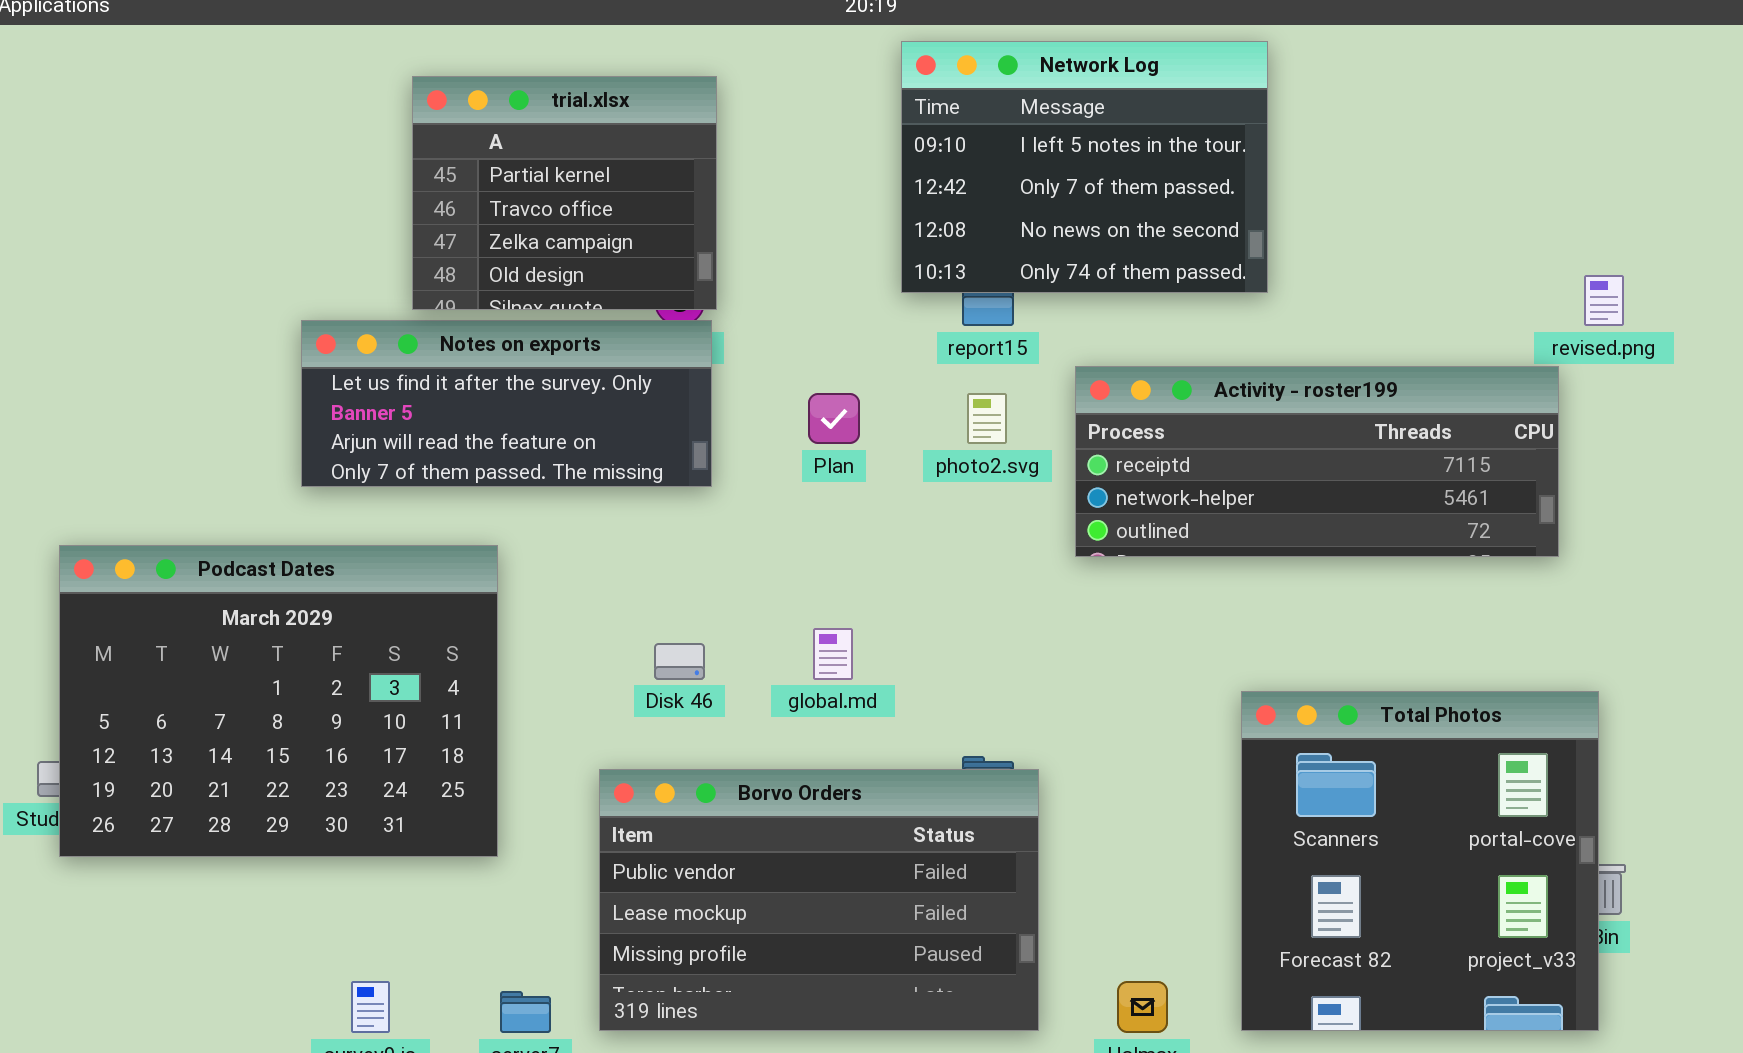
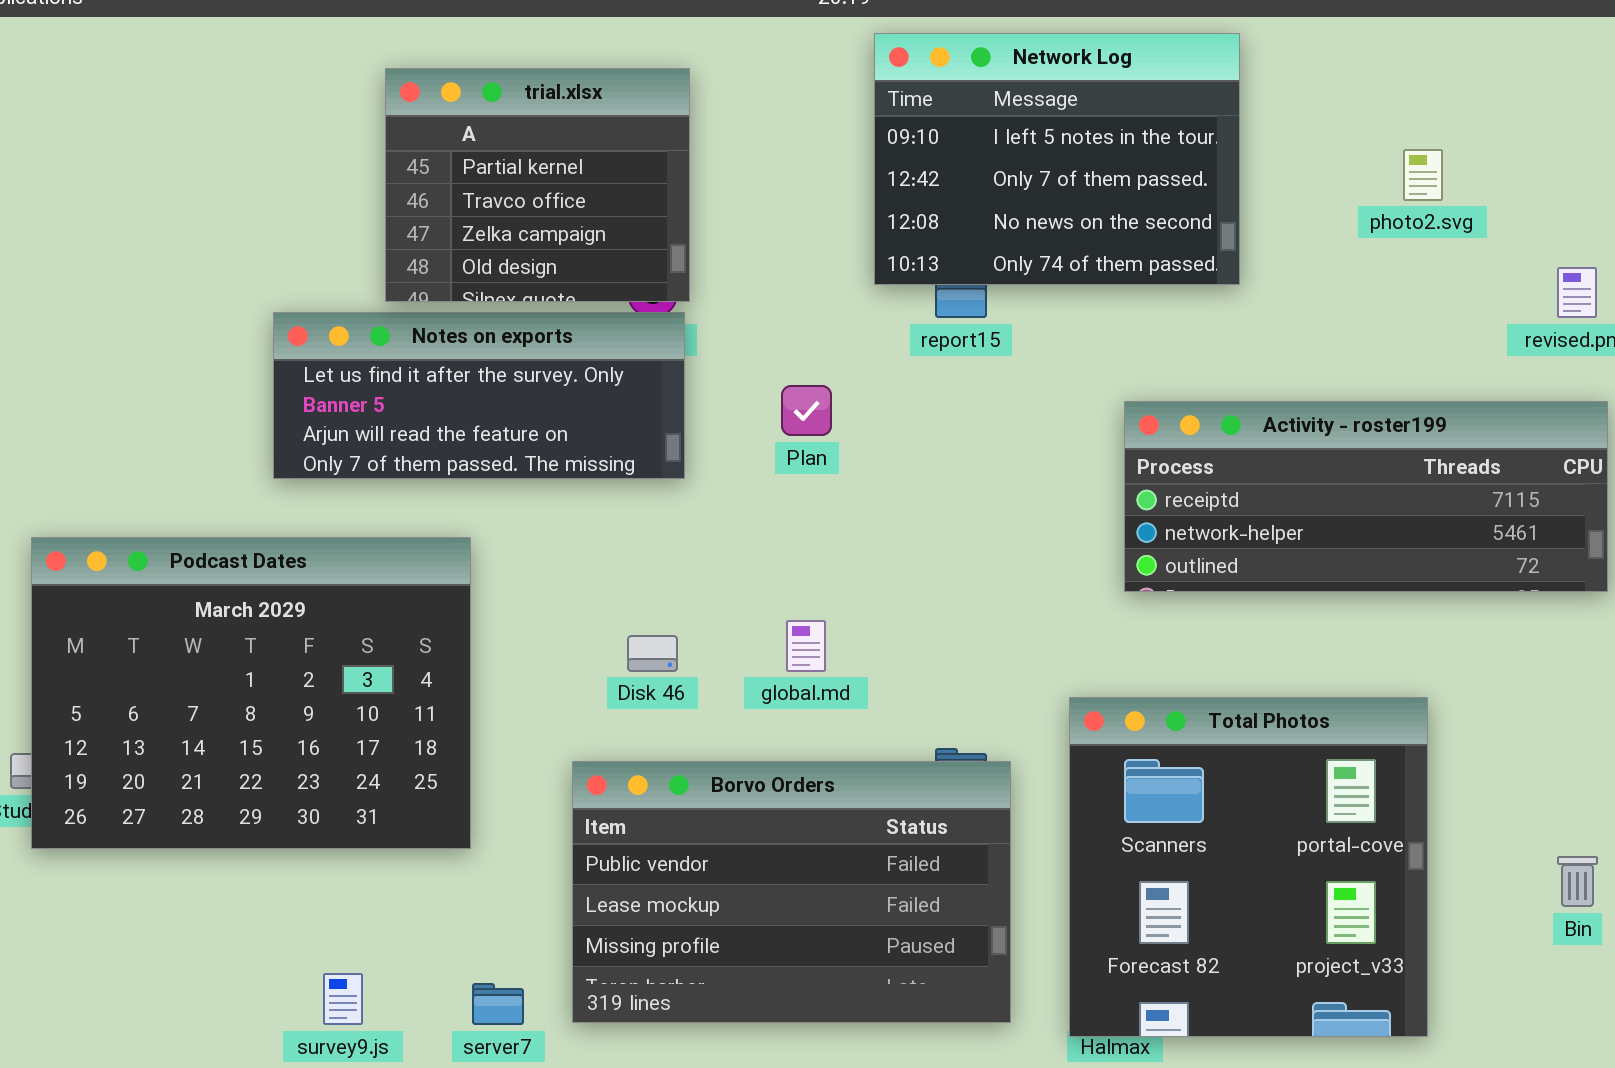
Activity - roster199: [1075,366,1559,557] -> [1124,401,1608,592], moved
photo2.svg: [967,393,1007,444] -> [1403,149,1443,201], moved
Total Photos: [1241,691,1599,1031] -> [1069,697,1428,1037], moved

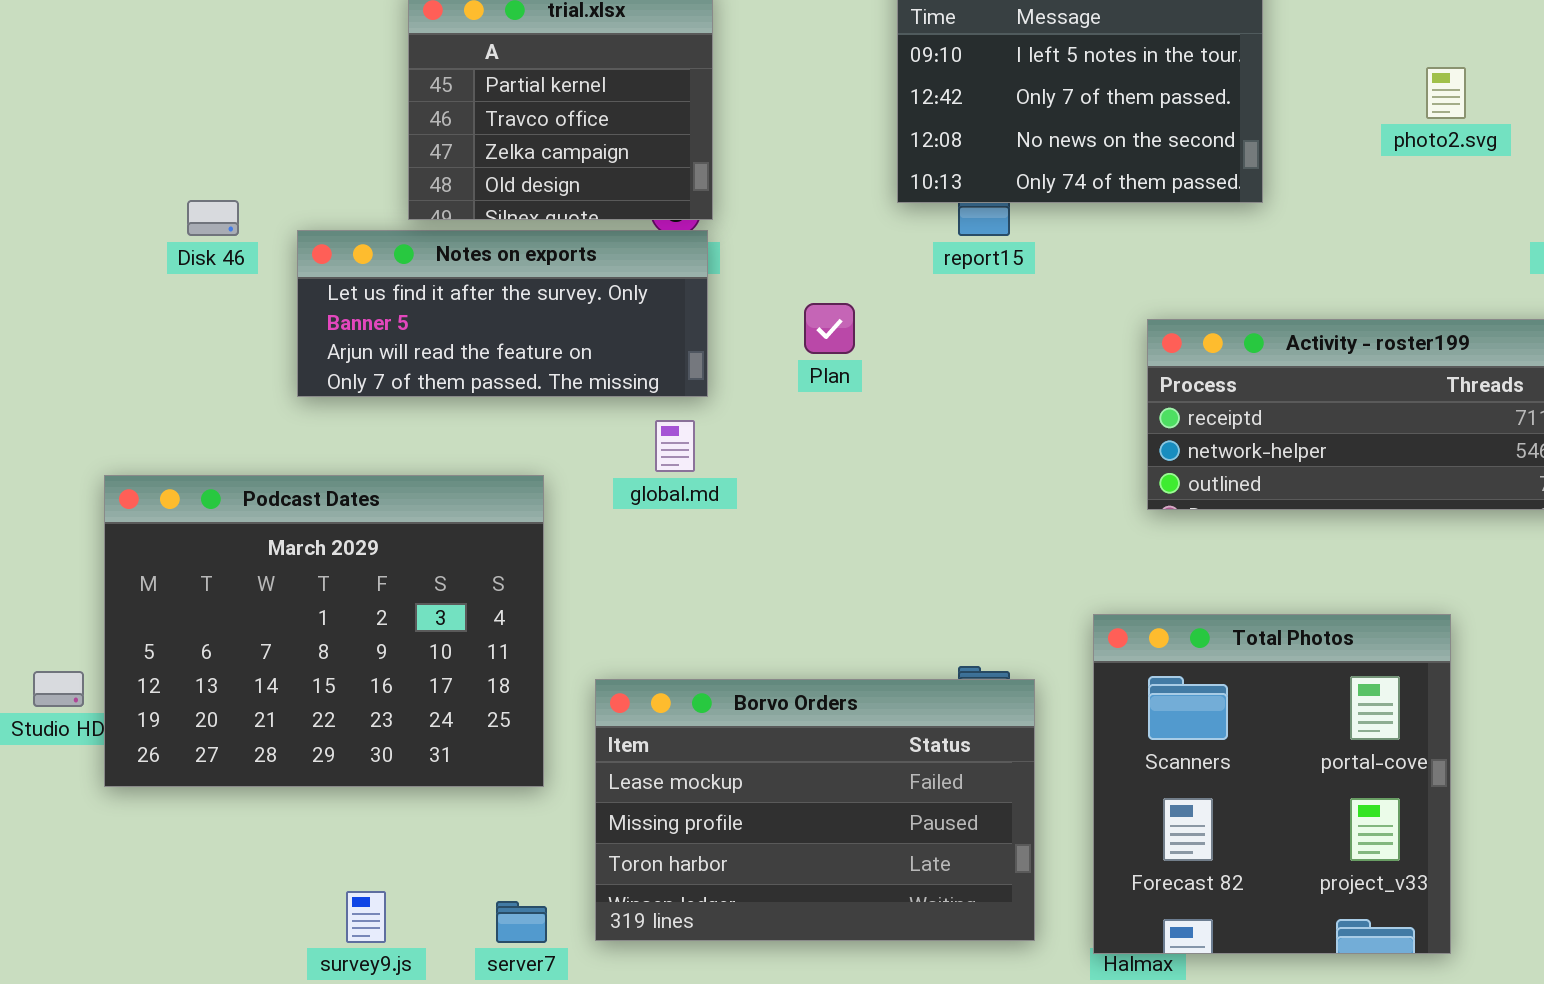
Podcast Dates: [31,537,471,849] -> [104,475,544,787], moved
global.md: [786,620,826,672] -> [655,420,695,472], moved
Disk 46: [627,635,678,672] -> [187,200,239,236], moved
Borvo Orders: [572,761,1011,1023] -> [595,679,1035,941], scrolled down 1 row

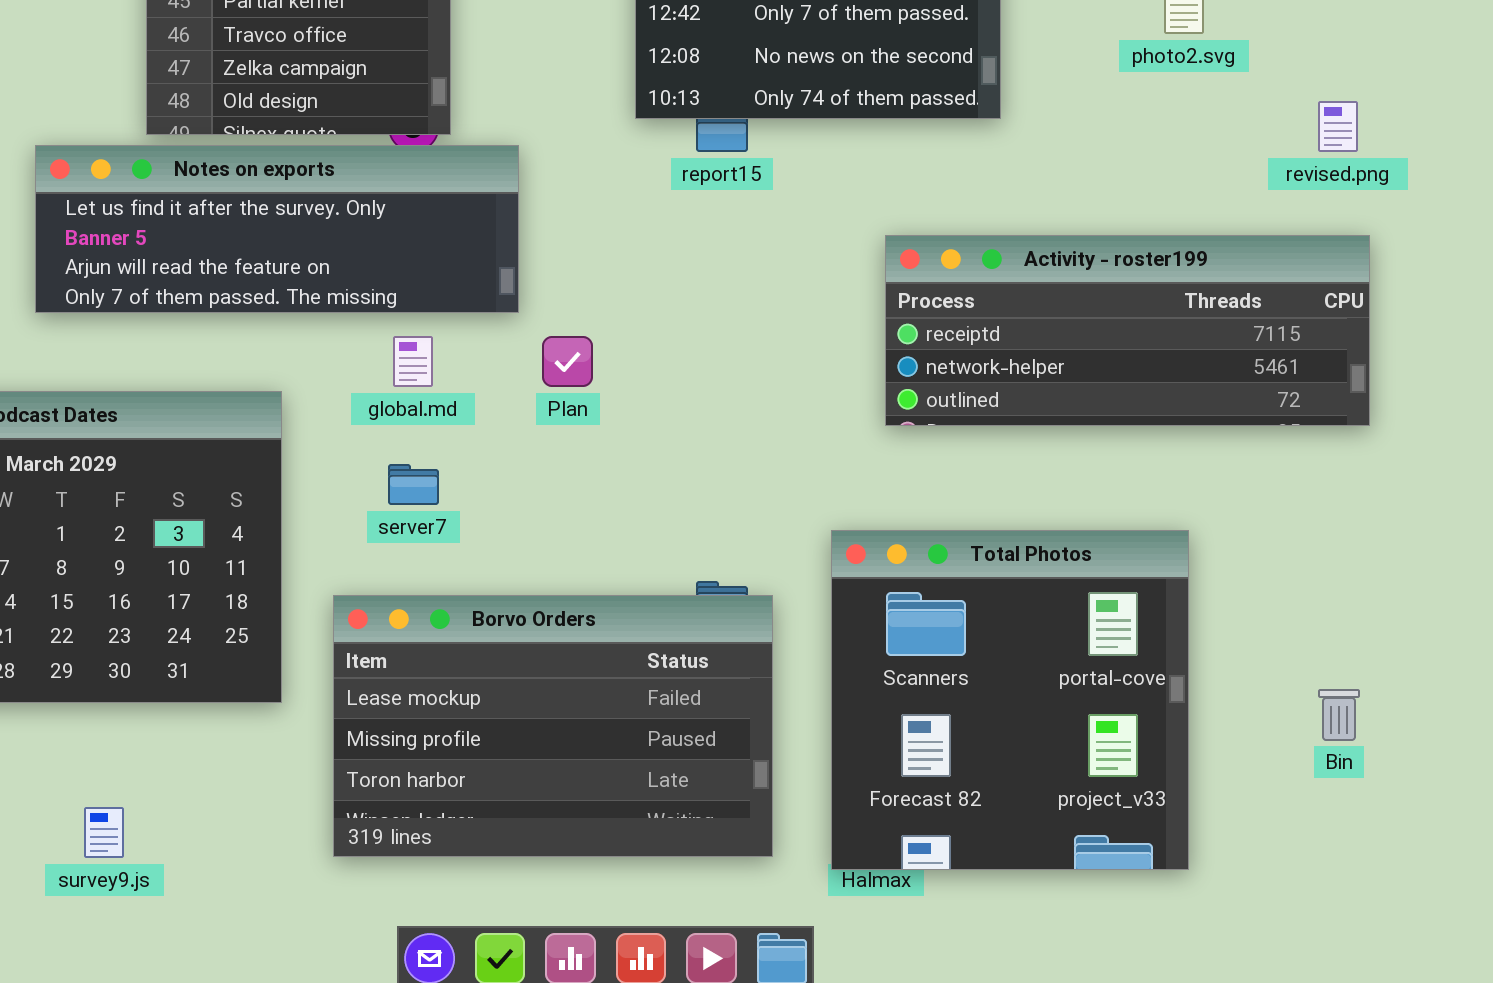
Notes on exports: [297,230,708,397] -> [35,145,519,313], resized
Plan: [804,303,855,354] -> [542,336,593,387], moved
server7: [496,901,547,943] -> [388,464,439,505], moved

